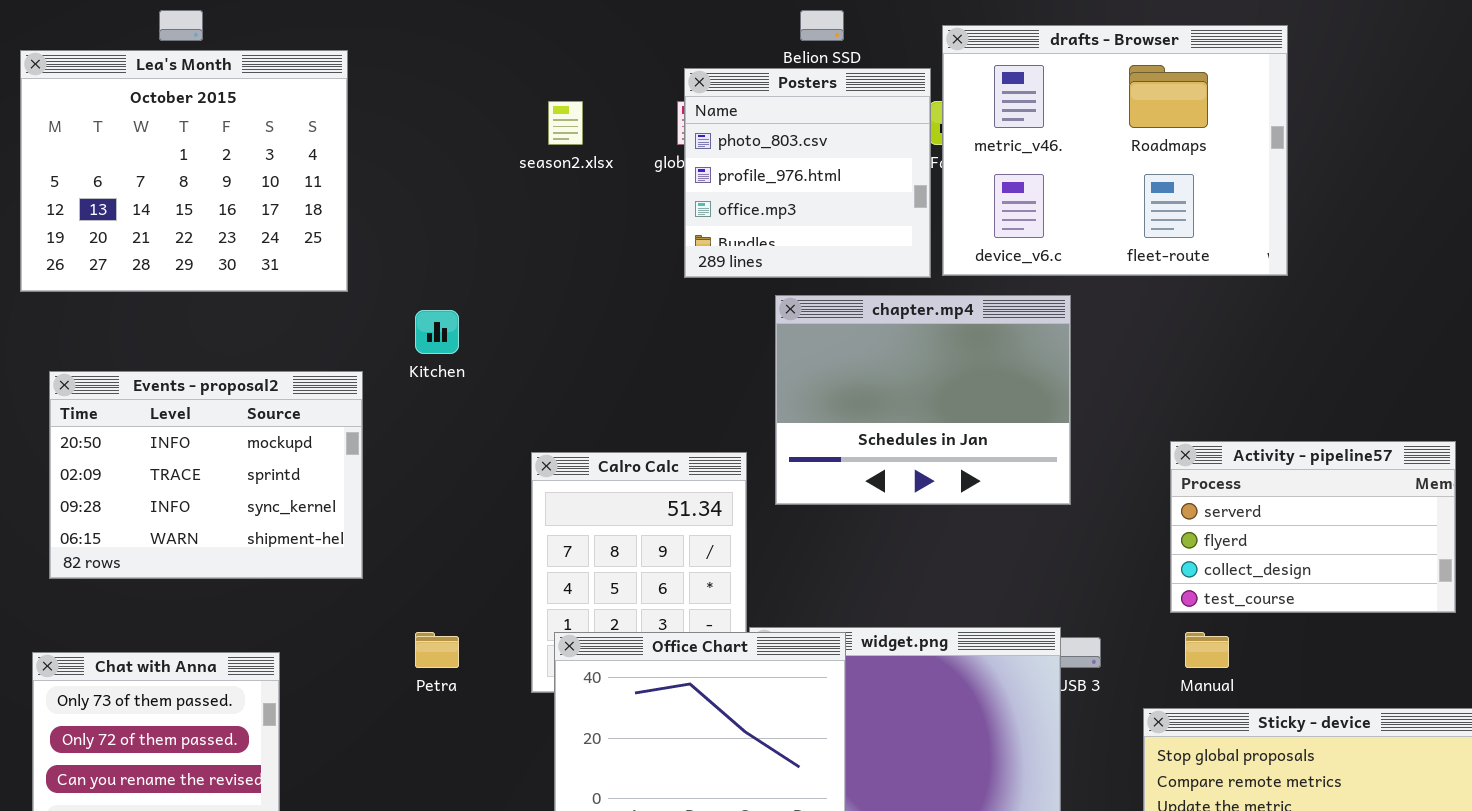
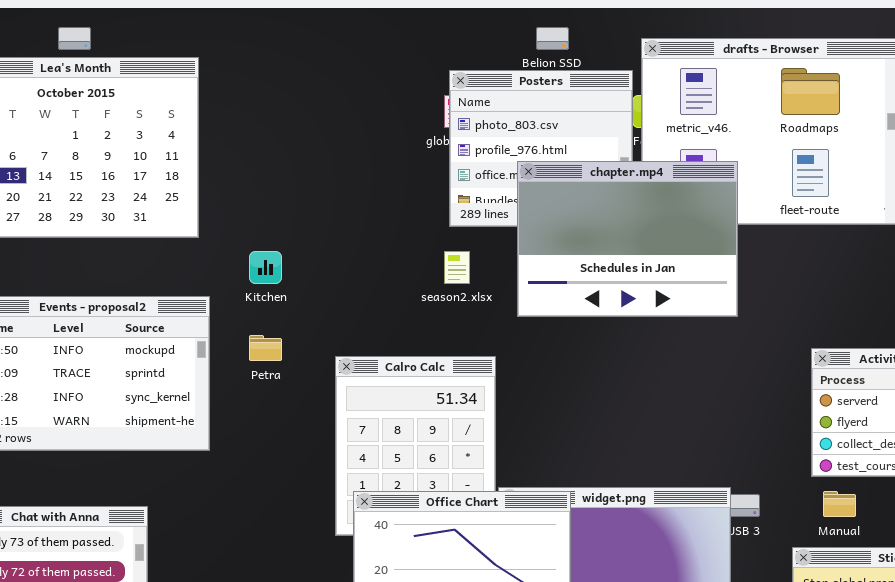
season2.xlsx: [548,101,583,145] -> [444,251,470,284], moved
chapter.mp4: [775,295,1071,505] -> [517,161,738,317], moved
Petra: [415,632,459,668] -> [249,335,282,361], moved

